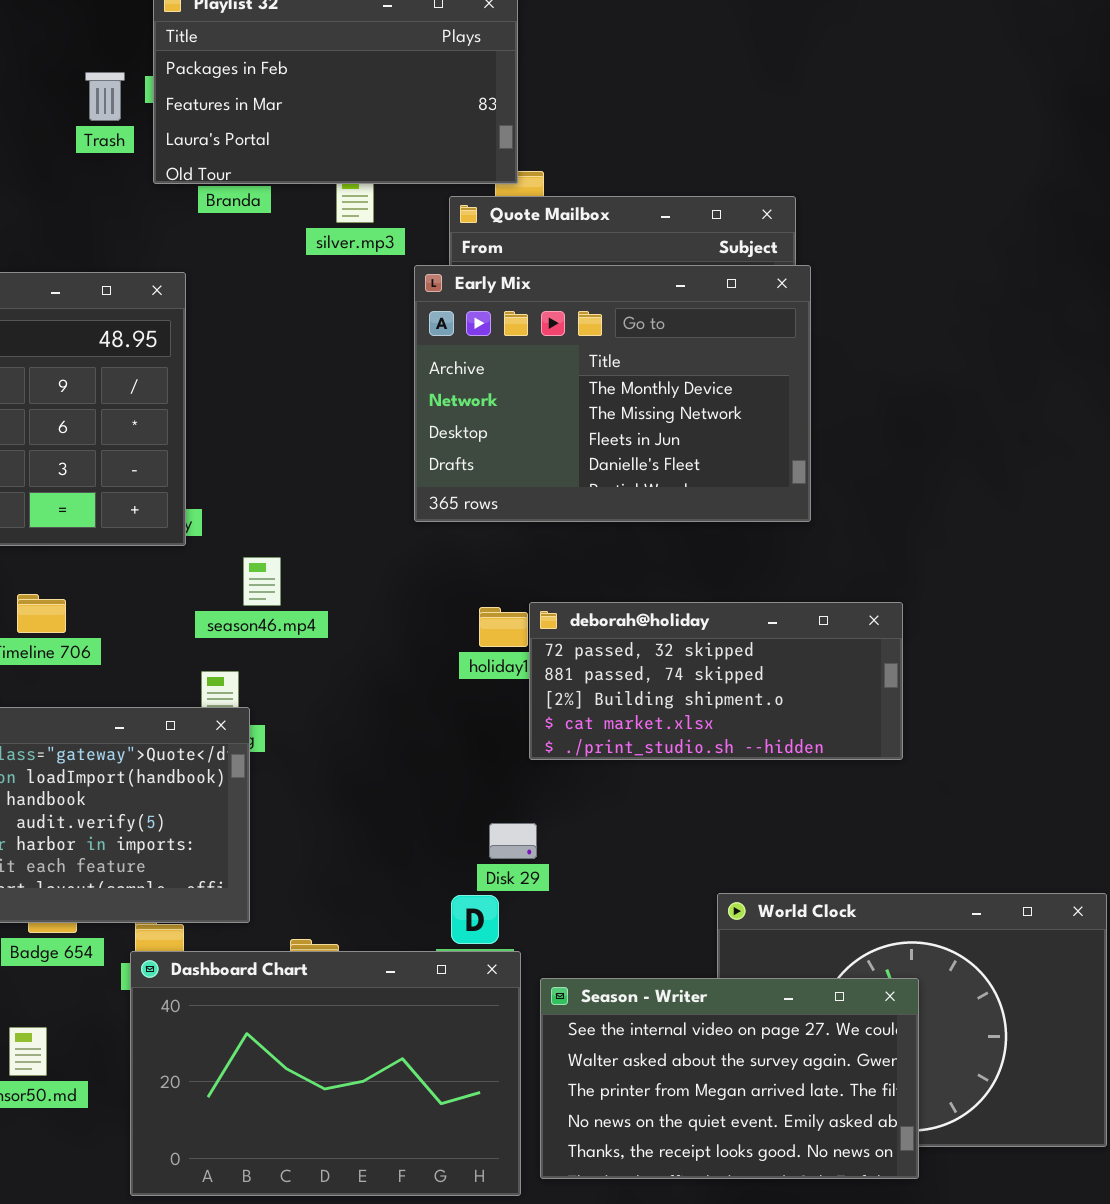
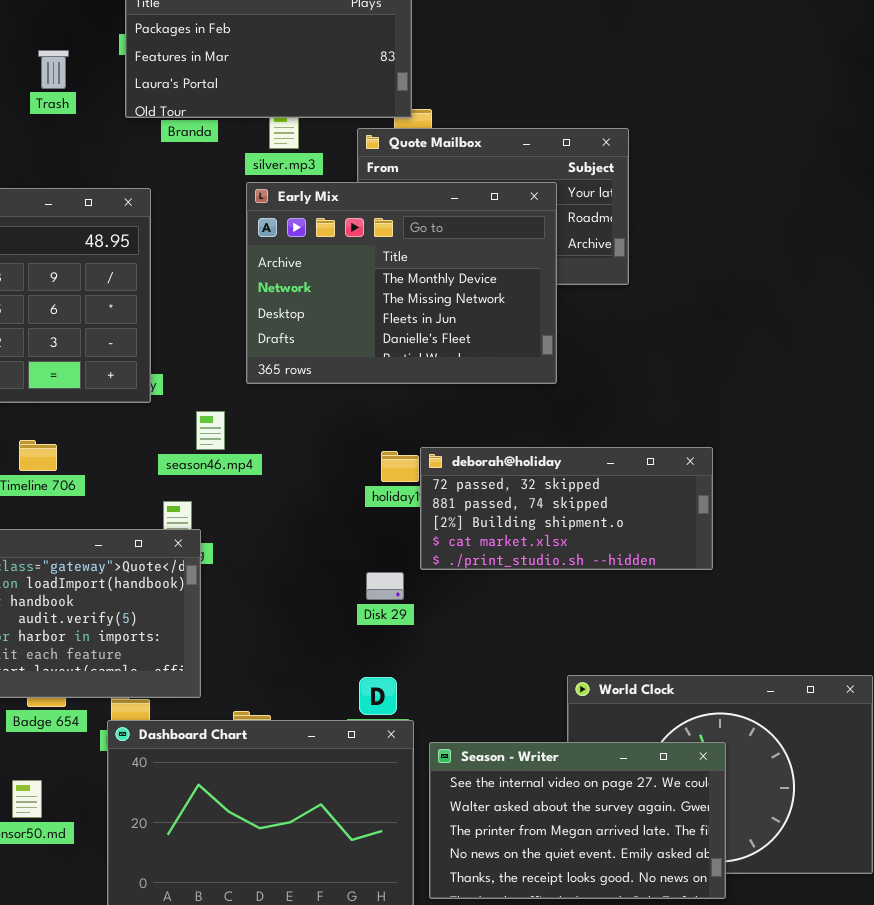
Trash: [85,72,125,121] -> [38,50,69,89], moved
Early Mix: [414,265,811,522] -> [246,182,557,384], moved
Disk 29: [489,823,537,859] -> [366,572,404,600], moved

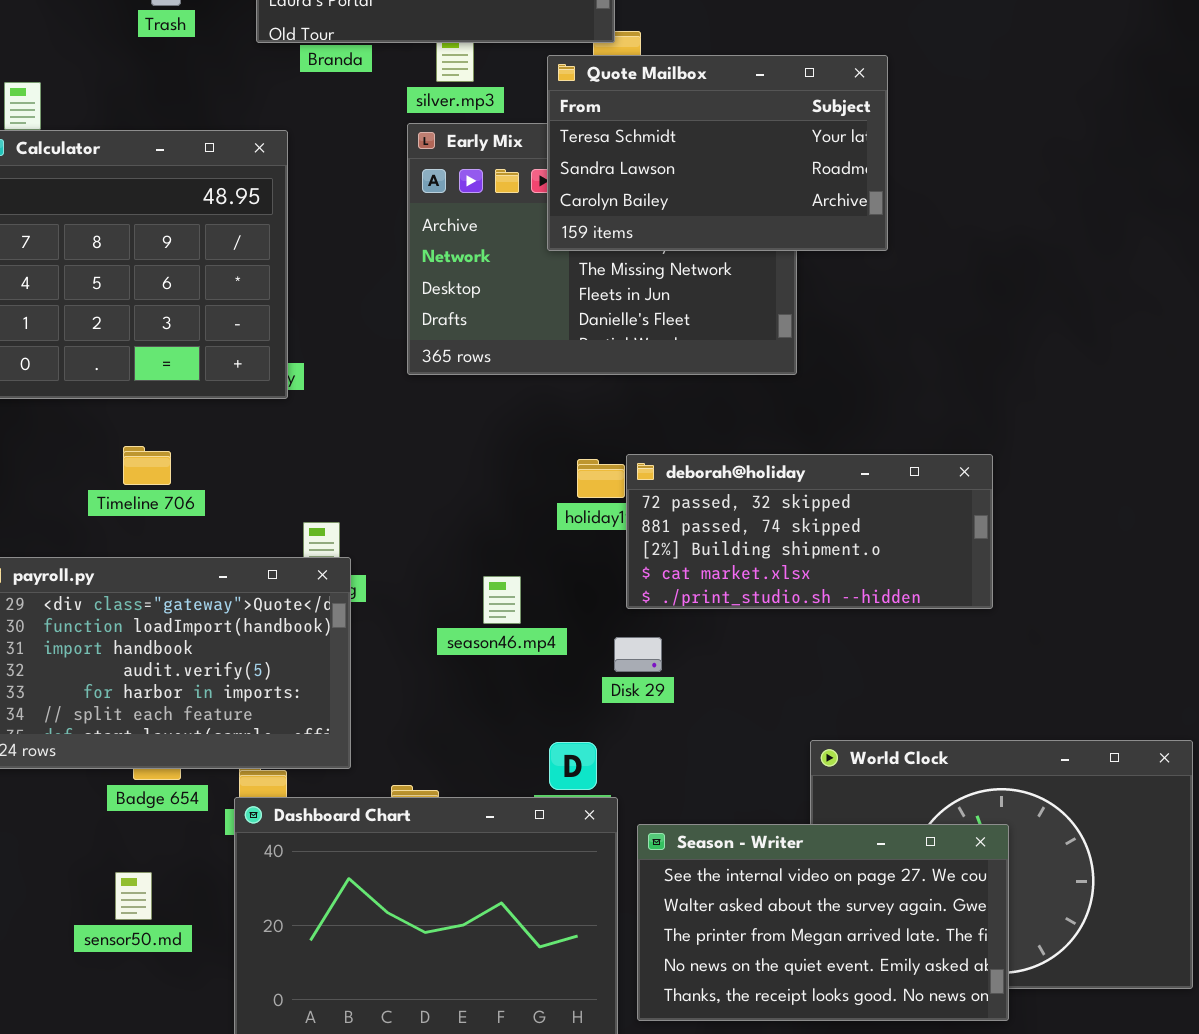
Quote Mailbox: [357,128,629,285] -> [547,55,888,251], raised
season46.mp4: [196,411,225,450] -> [483,576,521,624], moved
Disk 29: [366,572,404,600] -> [614,637,662,672], moved

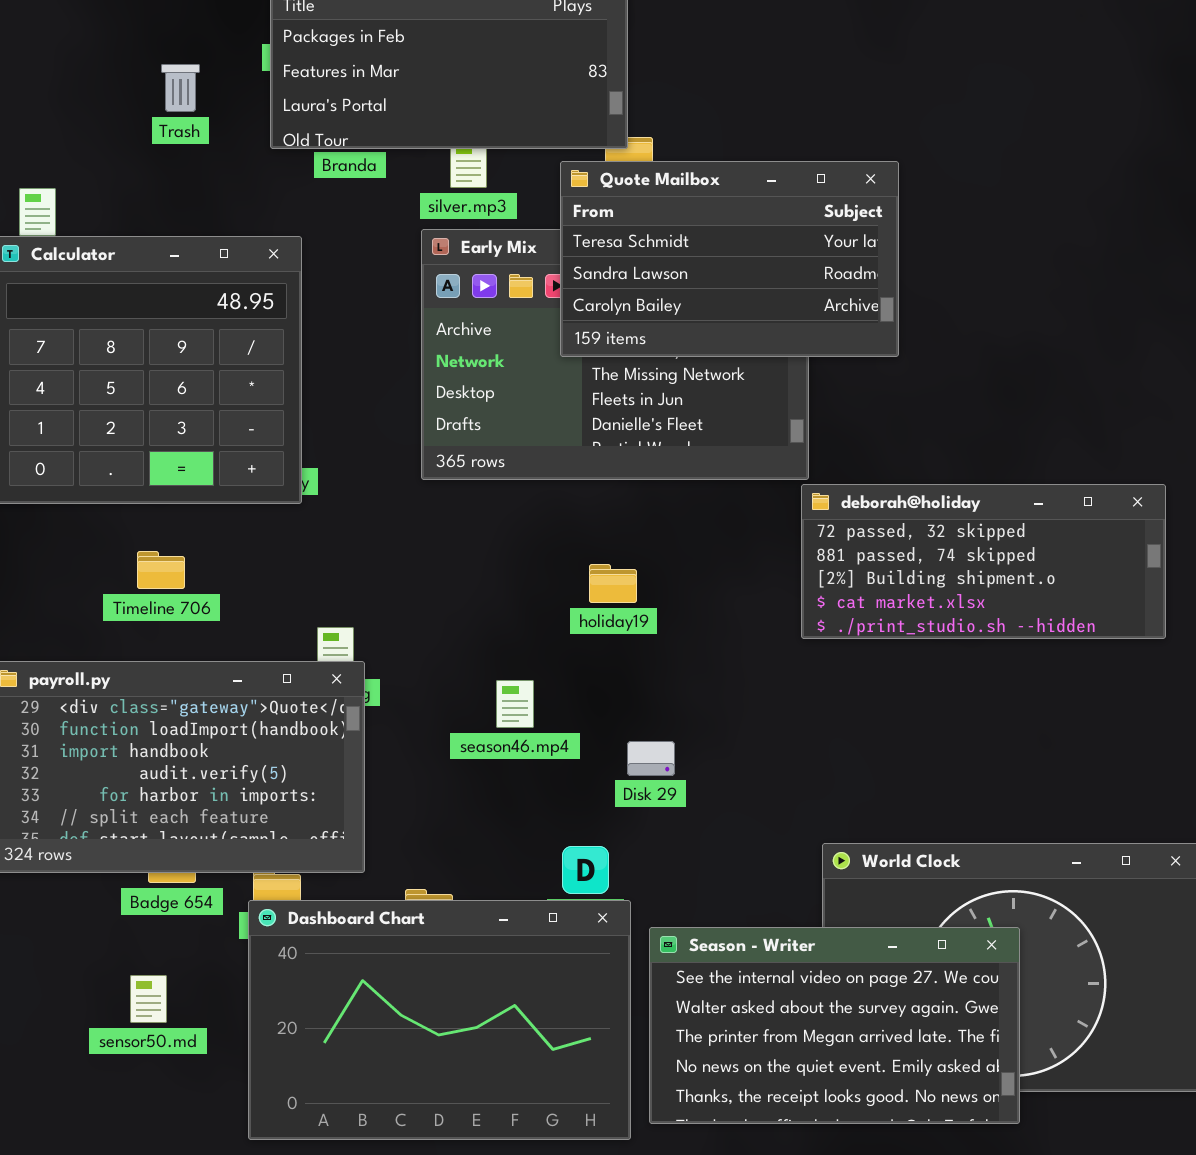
deborah@holiday: [626,454,993,609] -> [801,484,1166,639], moved

